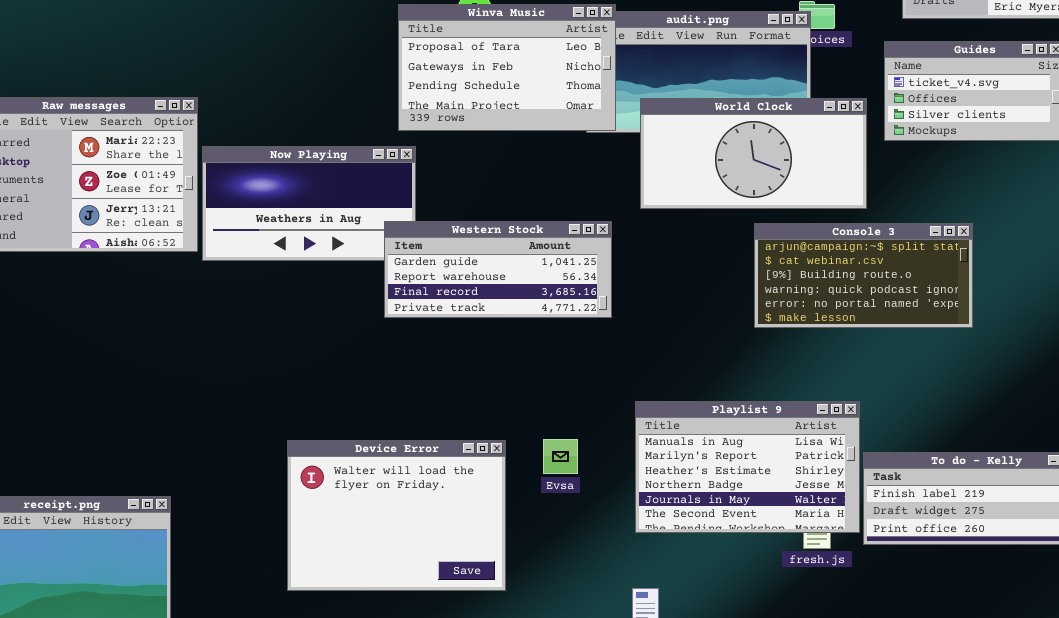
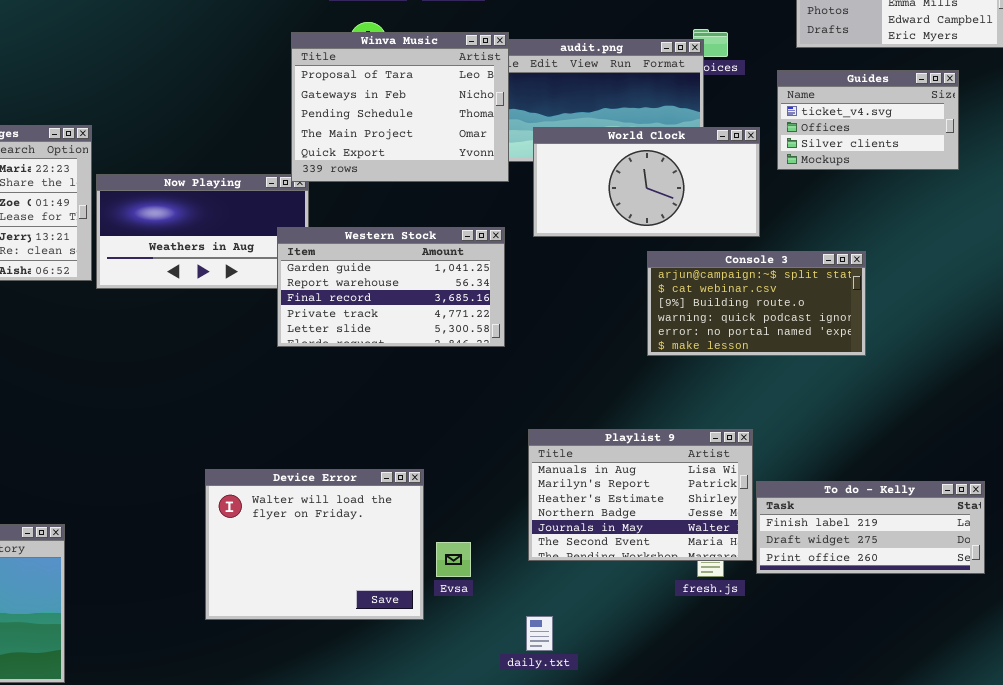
Winva Music: [398,4,616,131] -> [291,32,509,182], resized
Western Stock: [384,221,612,318] -> [277,227,505,347], resized
Evsa: [543,439,578,474] -> [436,542,471,577], moved
Device Error: [287,440,506,591] -> [205,469,424,620], moved

